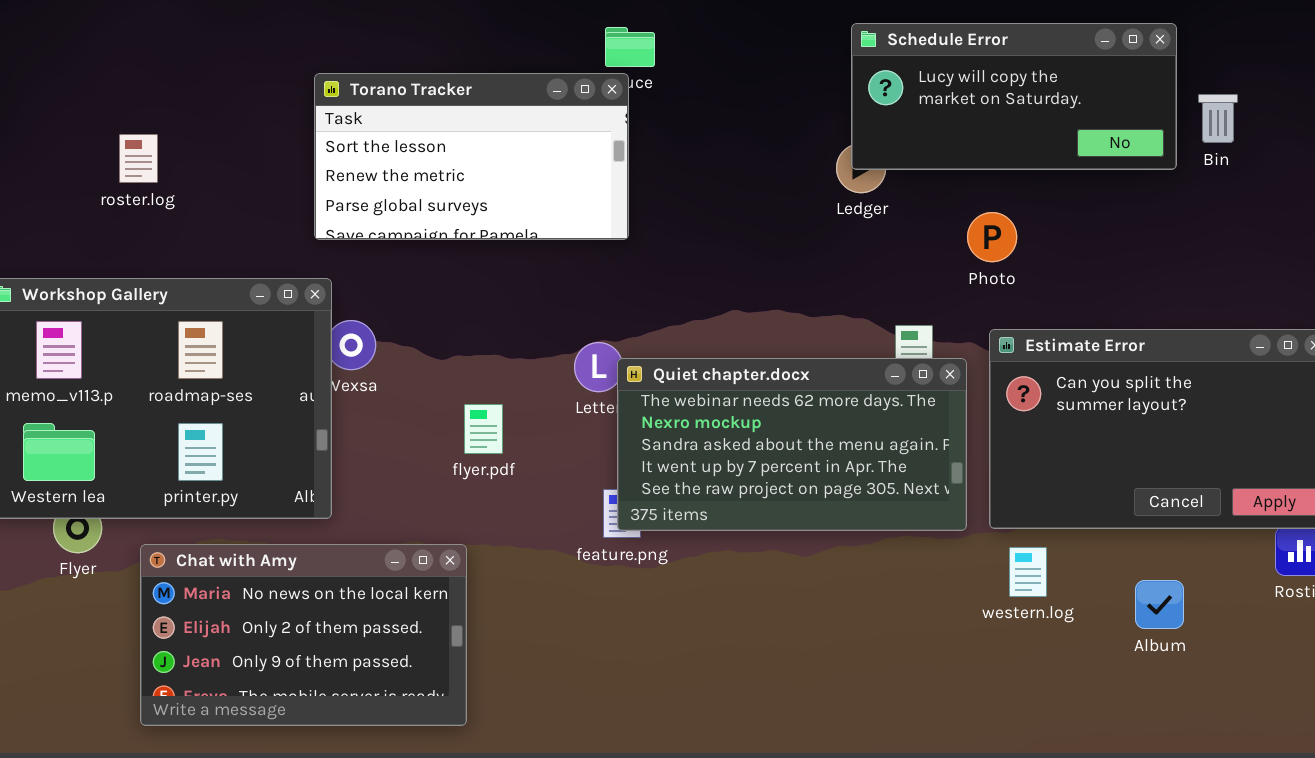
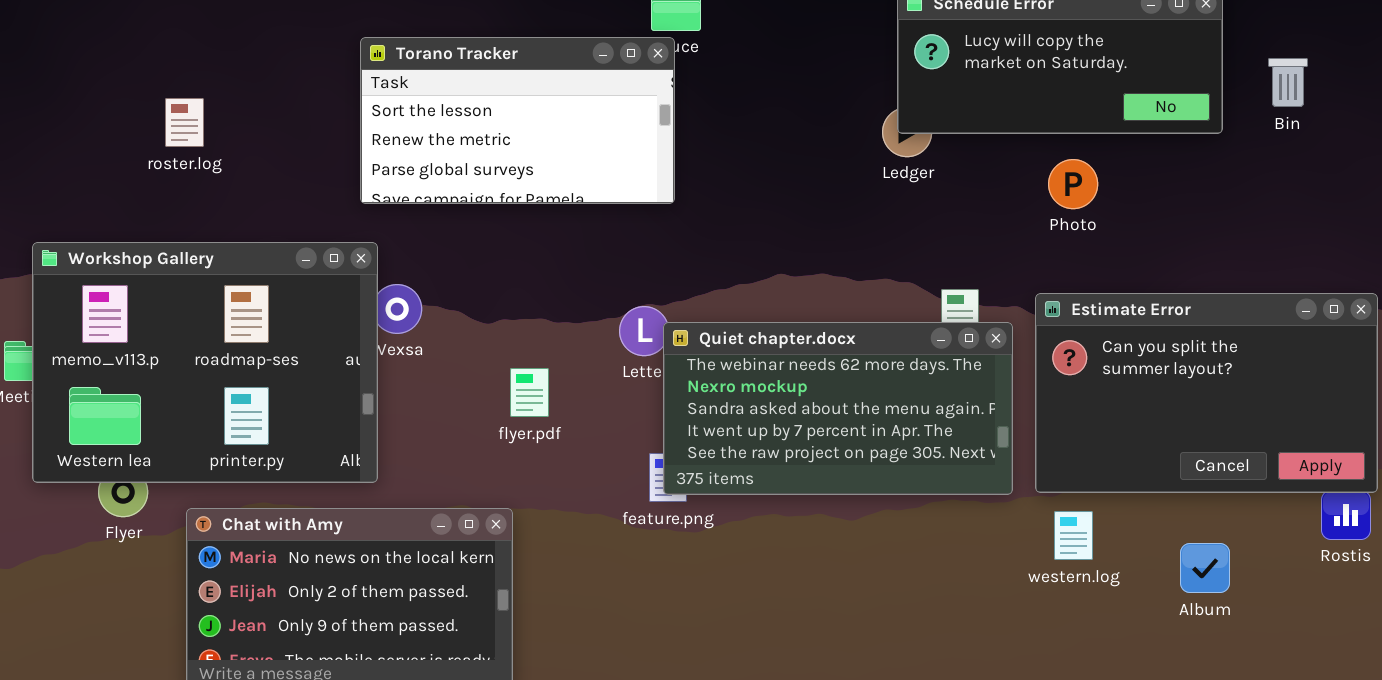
Bin: [1198,94,1238,143] -> [1268,58,1308,107], moved
Photo: [967,212,1017,262] -> [1048,159,1098,209], moved

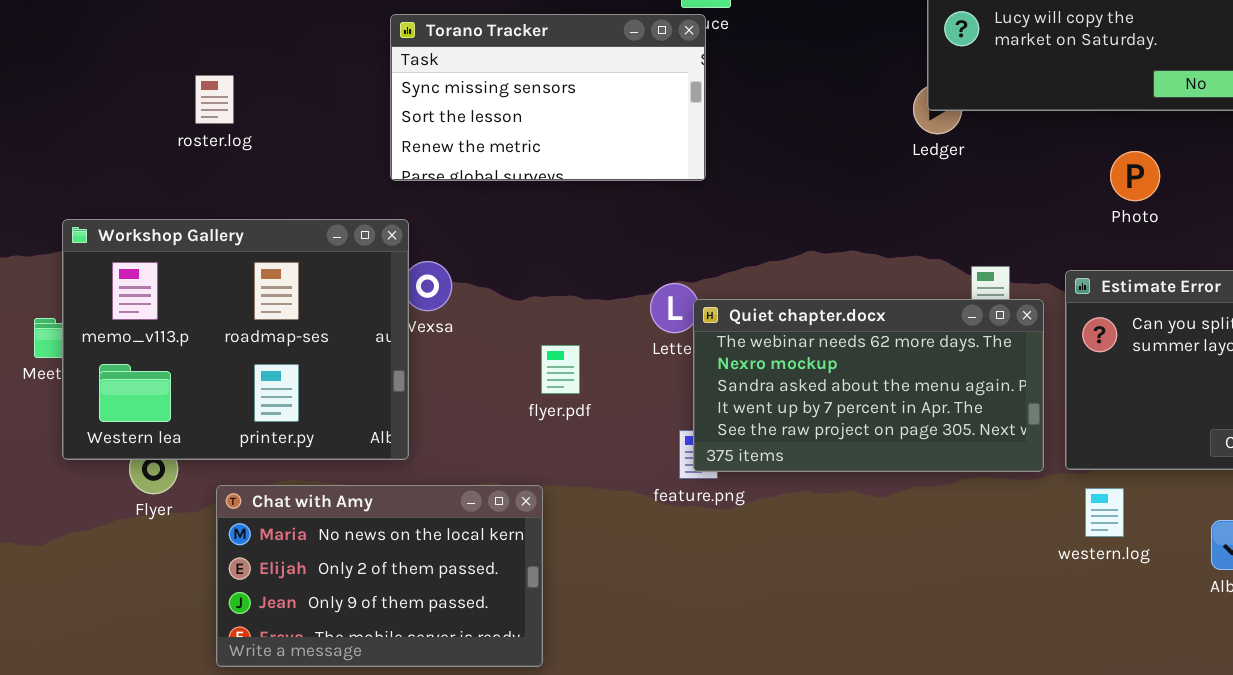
Torano Tracker: [360,37,675,204] -> [390,14,706,181], scrolled up 1 row
Photo: [1048,159,1098,209] -> [1110,151,1160,201], moved

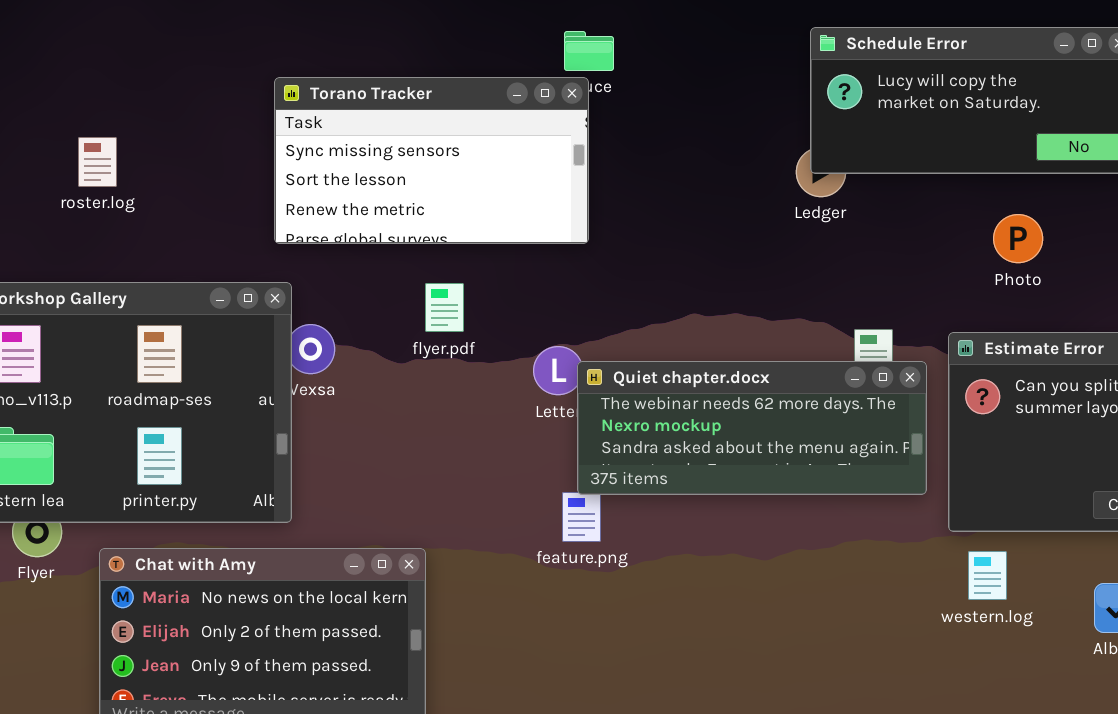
Quiet chapter.docx: [693,299,1044,472] -> [577,361,927,495], resized
flyer.pdf: [541,345,580,394] -> [425,283,464,332], moved

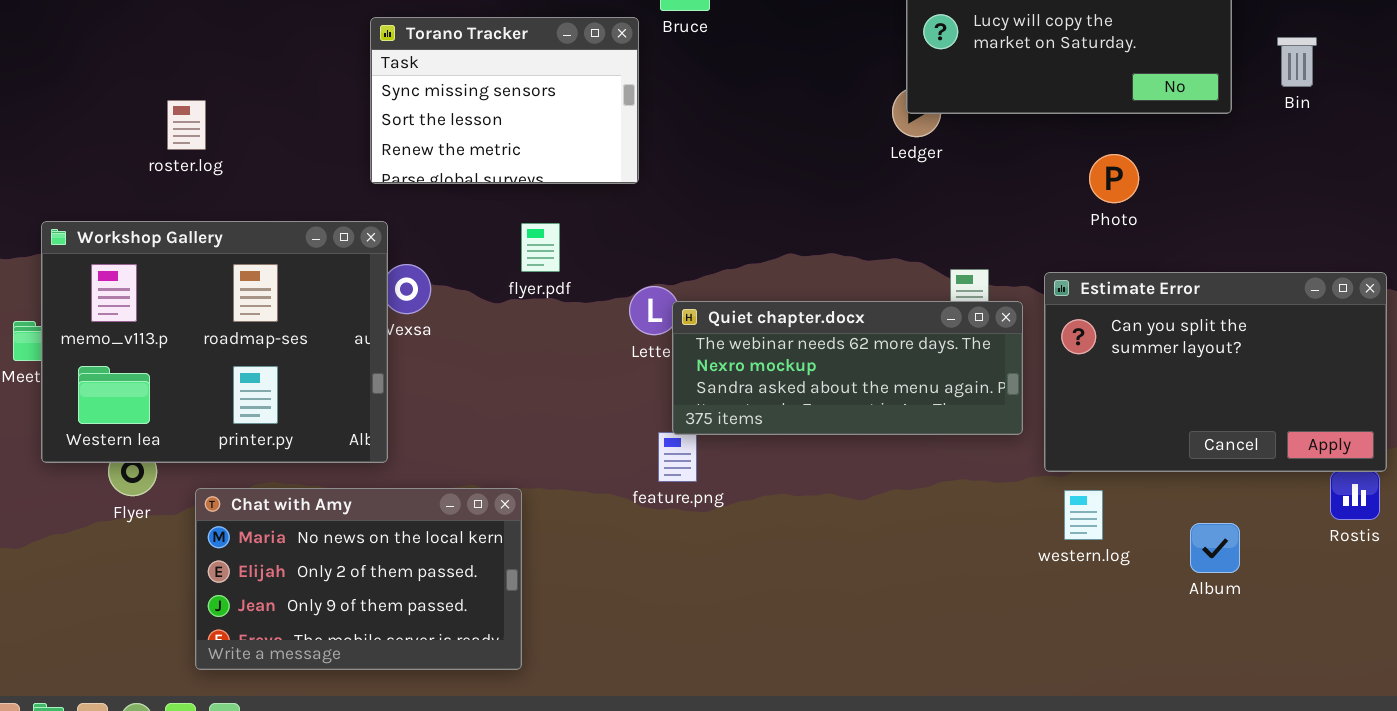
Torano Tracker: [274,77,589,244] -> [370,17,639,184], resized
roster.log: [78,137,117,187] -> [167,100,206,150], moved

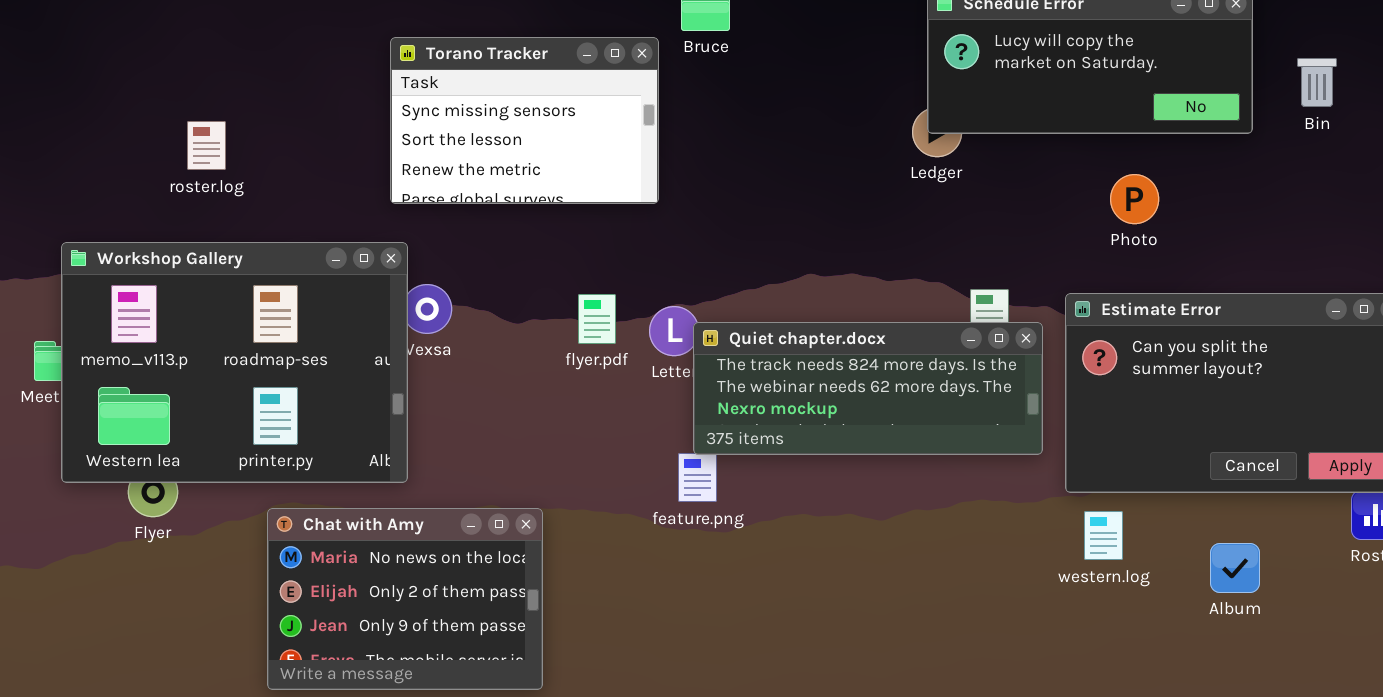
flyer.pdf: [521,223,560,272] -> [578,294,616,344], moved
Quiet chapter.docx: [672,301,1023,435] -> [693,322,1043,455], scrolled up 1 row
Chat with Amy: [195,488,522,670] -> [267,508,543,690], resized

